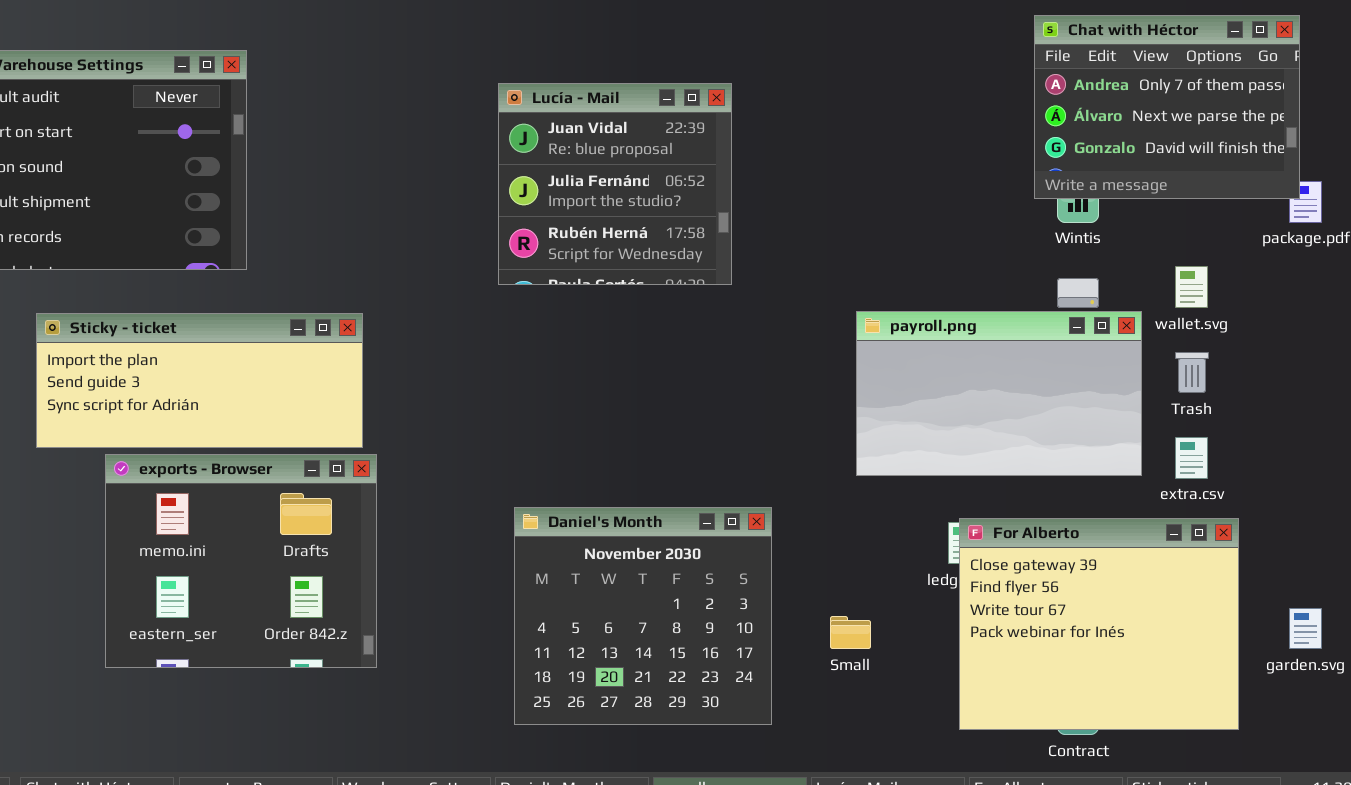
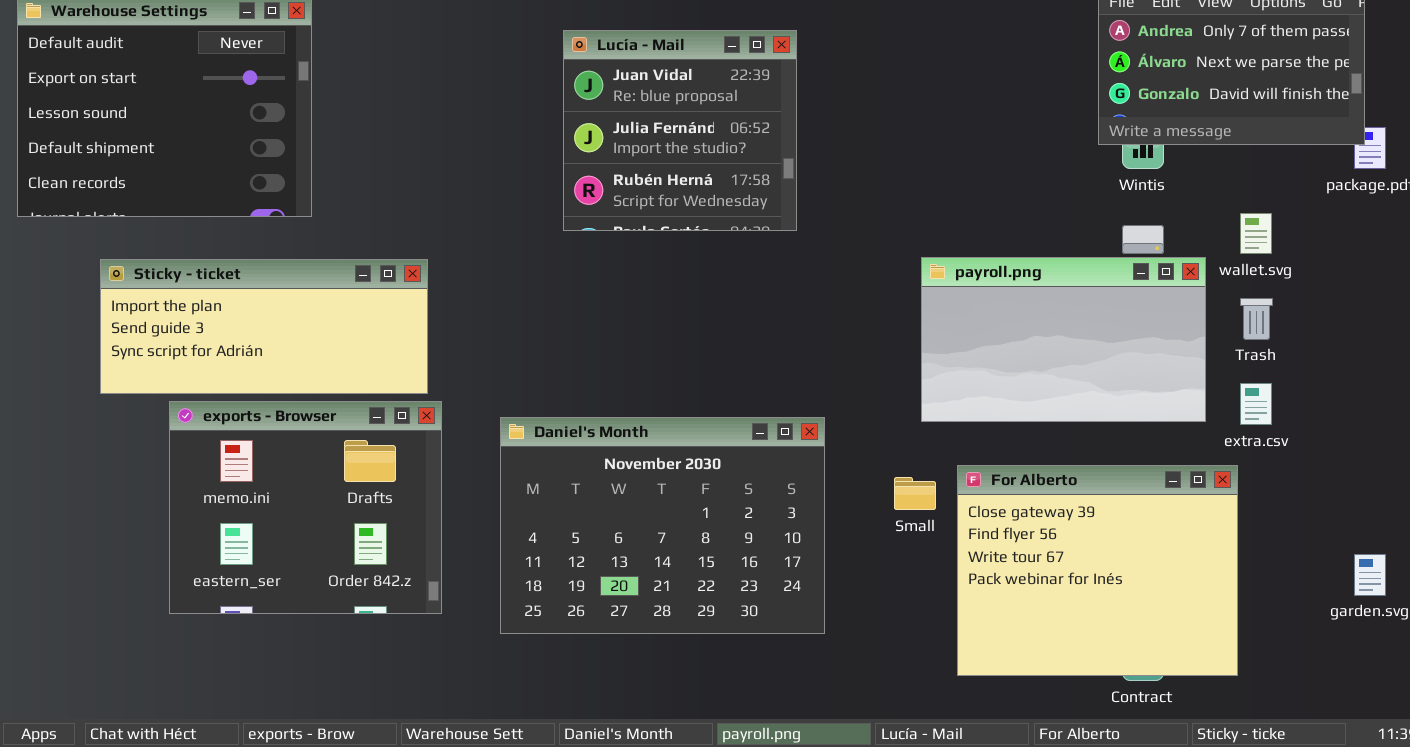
Daniel's Month: [514,507,772,725] -> [500,417,825,634], moved, resized
For Alberto: [959,518,1239,730] -> [957,465,1238,676], moved
Small: [830,616,871,649] -> [894,477,936,510], moved

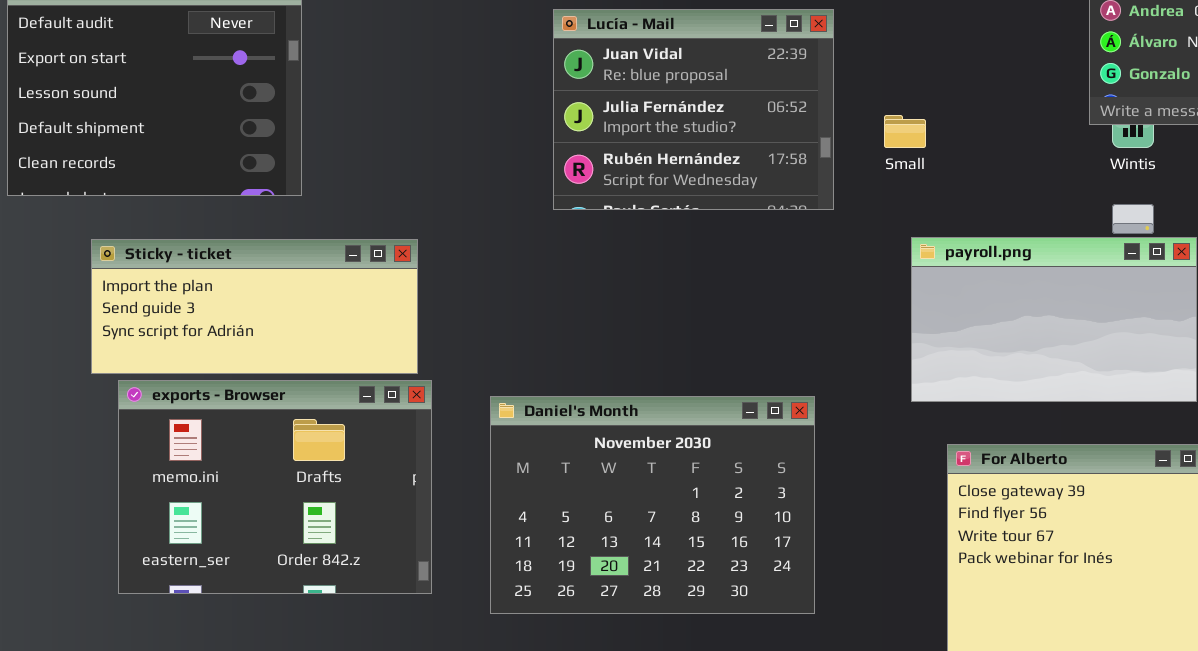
Lucía - Mail: [563,30,797,231] -> [553,9,834,210], resized
exports - Browser: [169,401,442,614] -> [118,380,432,594], resized
Small: [894,477,936,510] -> [884,115,926,148], moved

